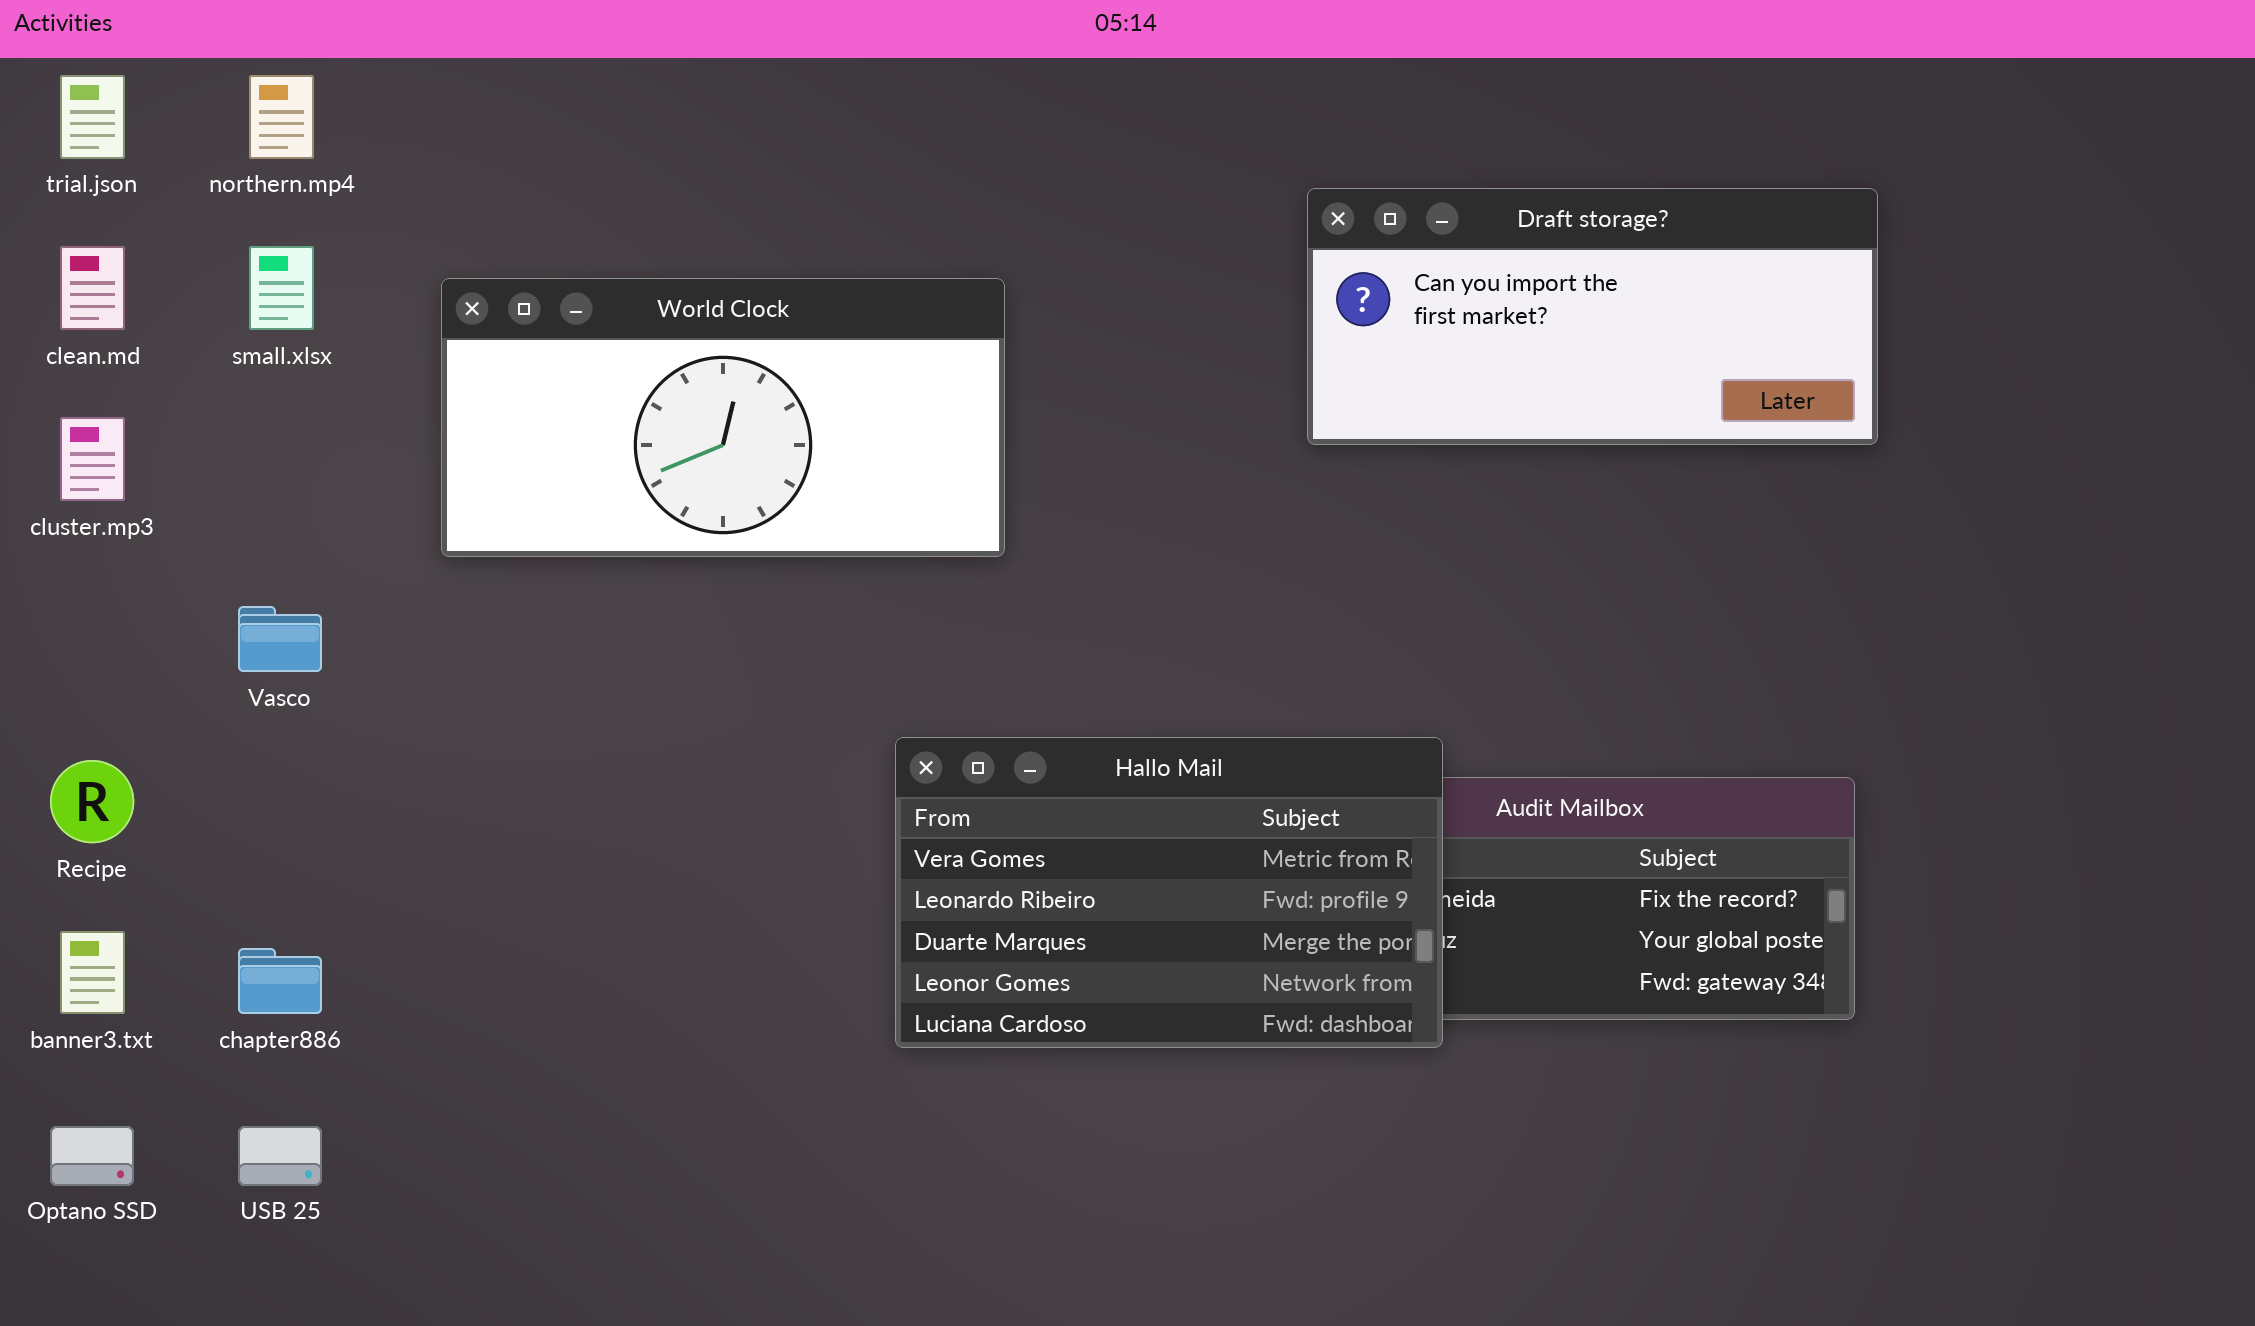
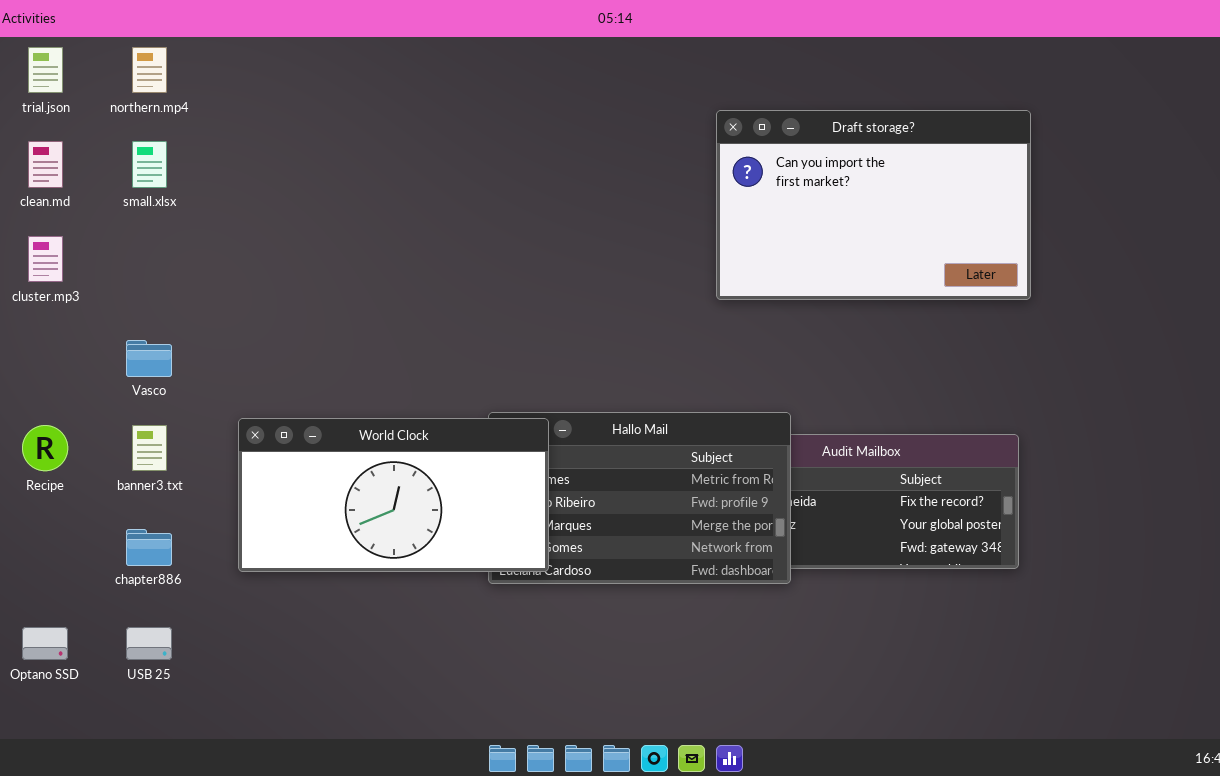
Draft storage?: [1307,188,1878,445] -> [716,110,1031,300], resized
World Clock: [441,278,1005,557] -> [238,418,549,572], moved
banner3.txt: [60,931,125,1014] -> [132,425,167,471], moved

